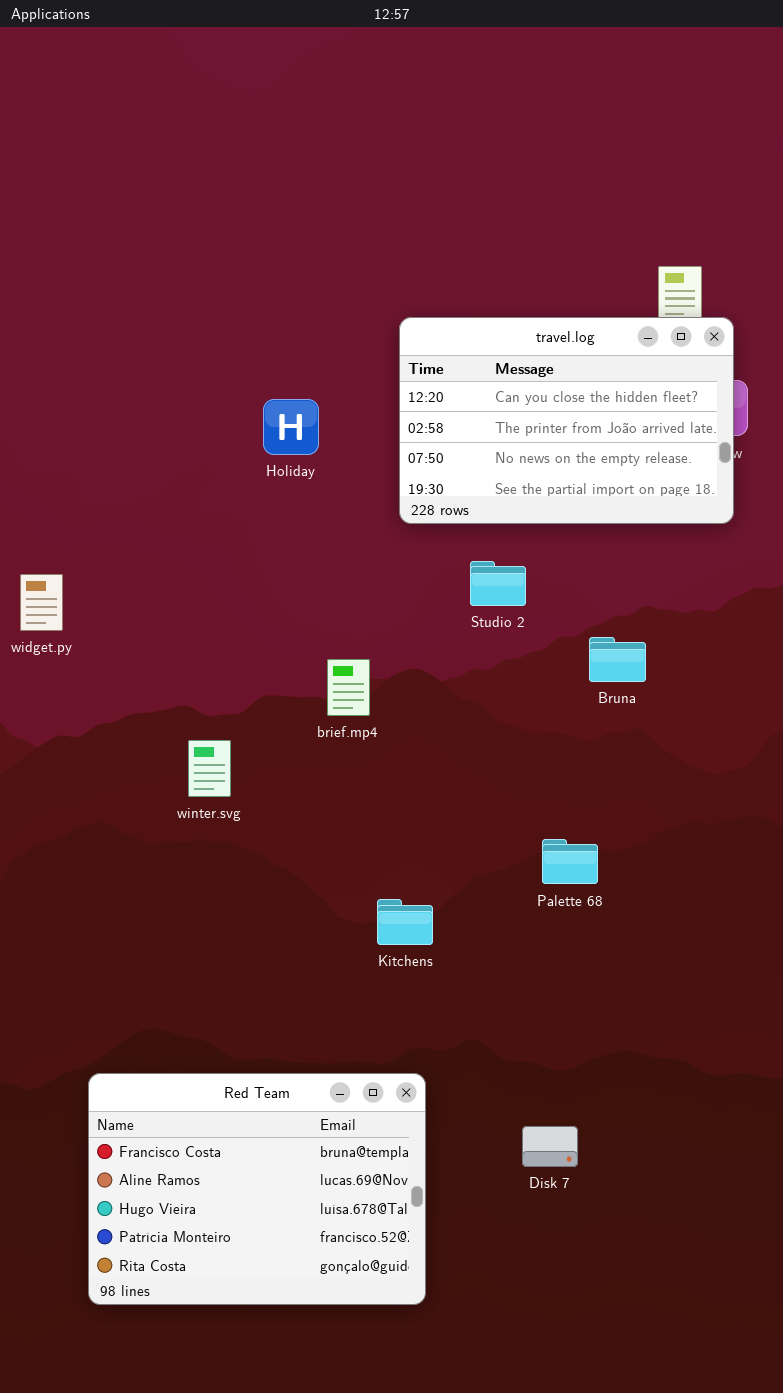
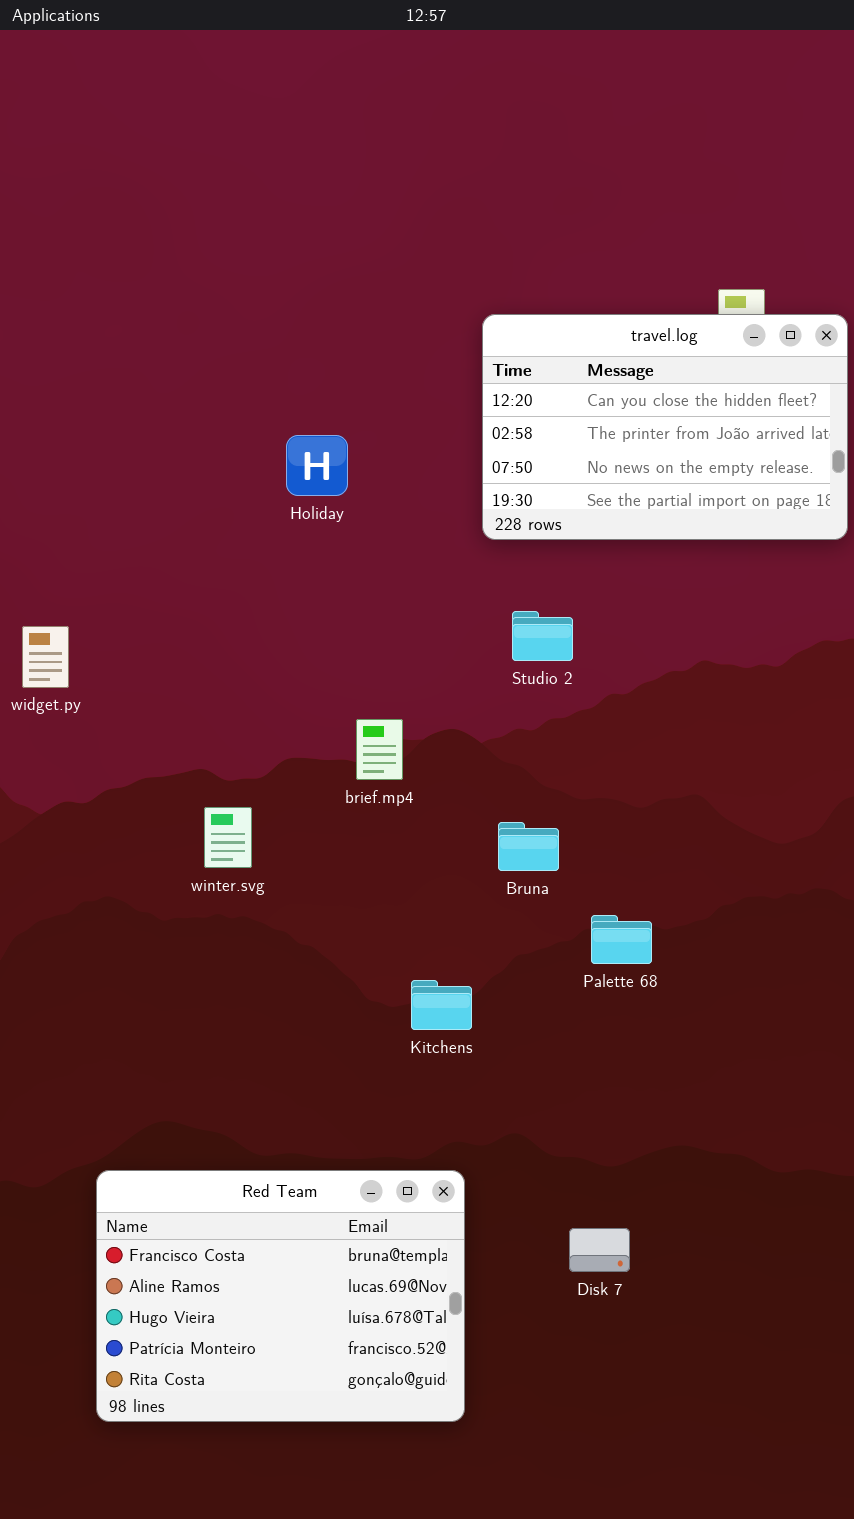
travel.log: [399,317,734,524] -> [482,314,848,540], moved
Bruna: [589,637,646,682] -> [498,822,559,871], moved

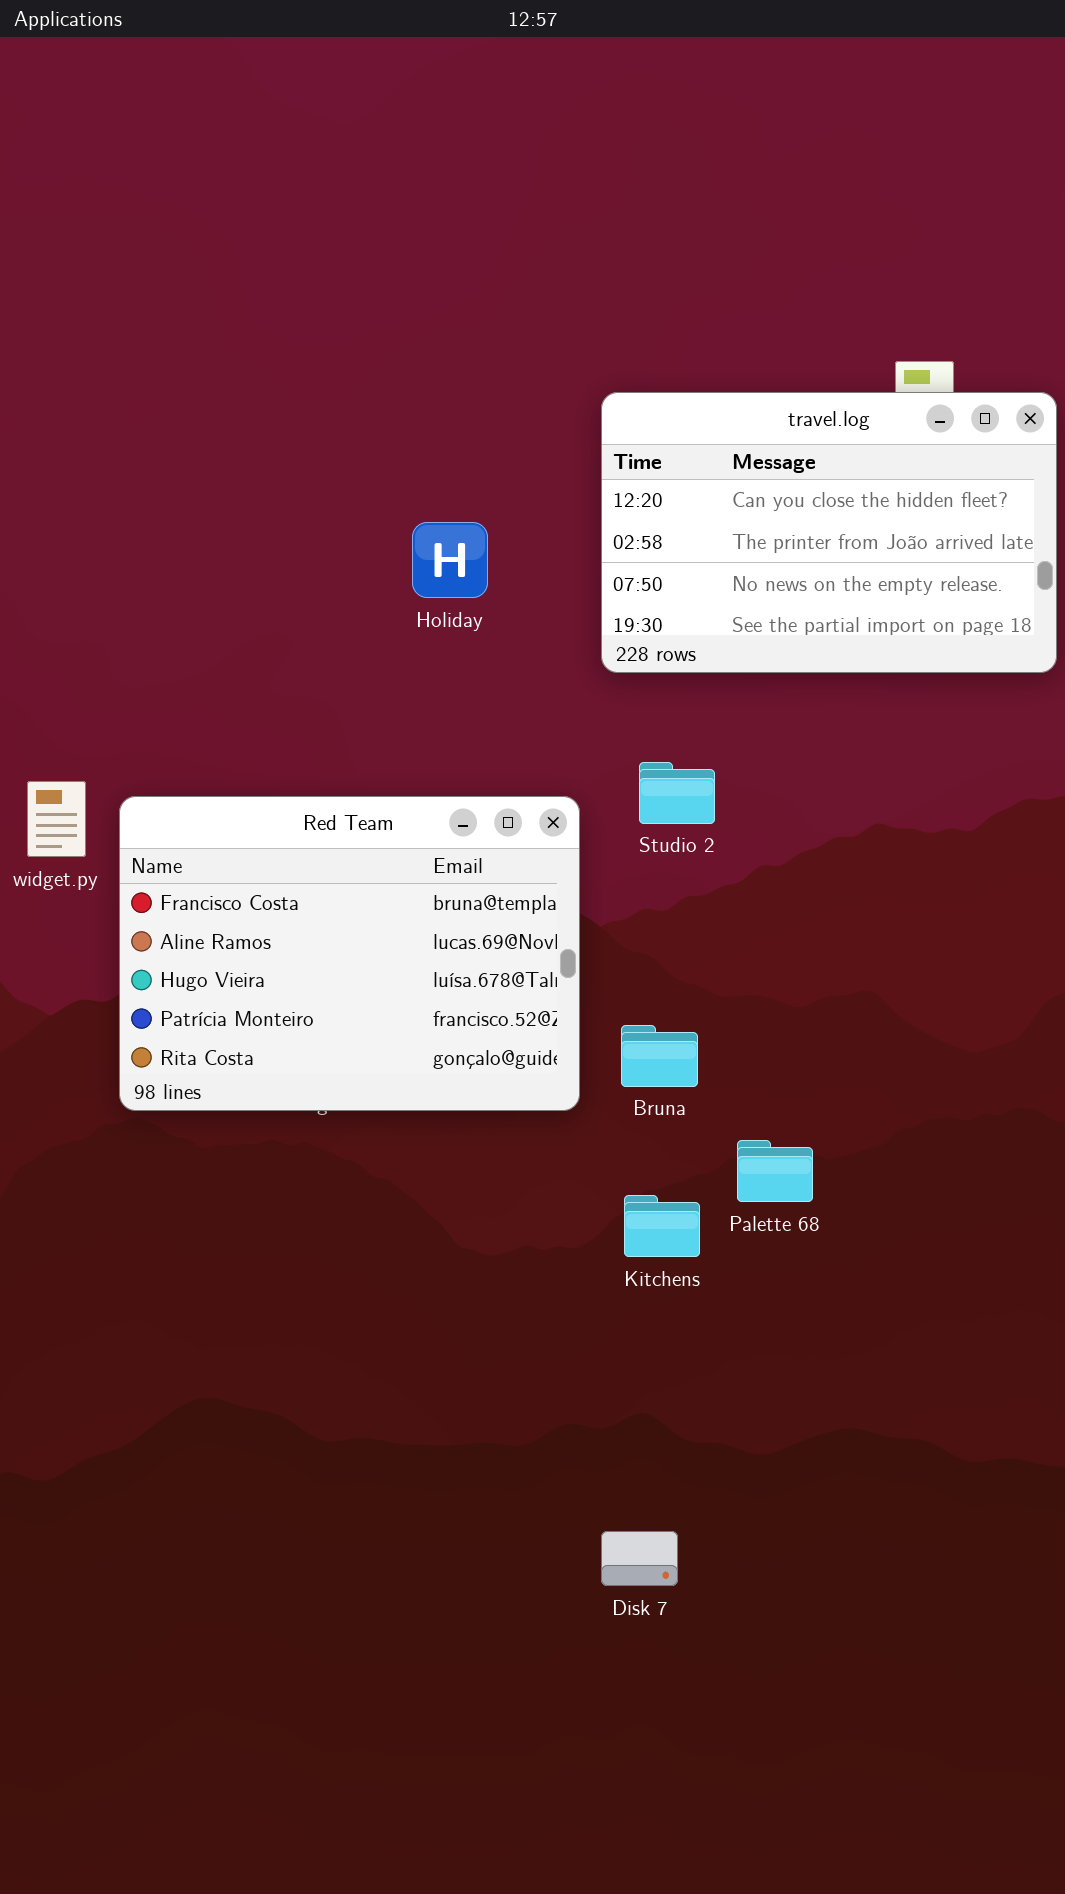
Holiday: [286,435,348,496] -> [412,522,488,598], moved
Kitchens: [411,980,472,1030] -> [624,1195,700,1257], moved
Red Team: [96,1170,465,1422] -> [119,796,580,1111], moved
Disk 7: [569,1228,630,1272] -> [601,1531,678,1586], moved

